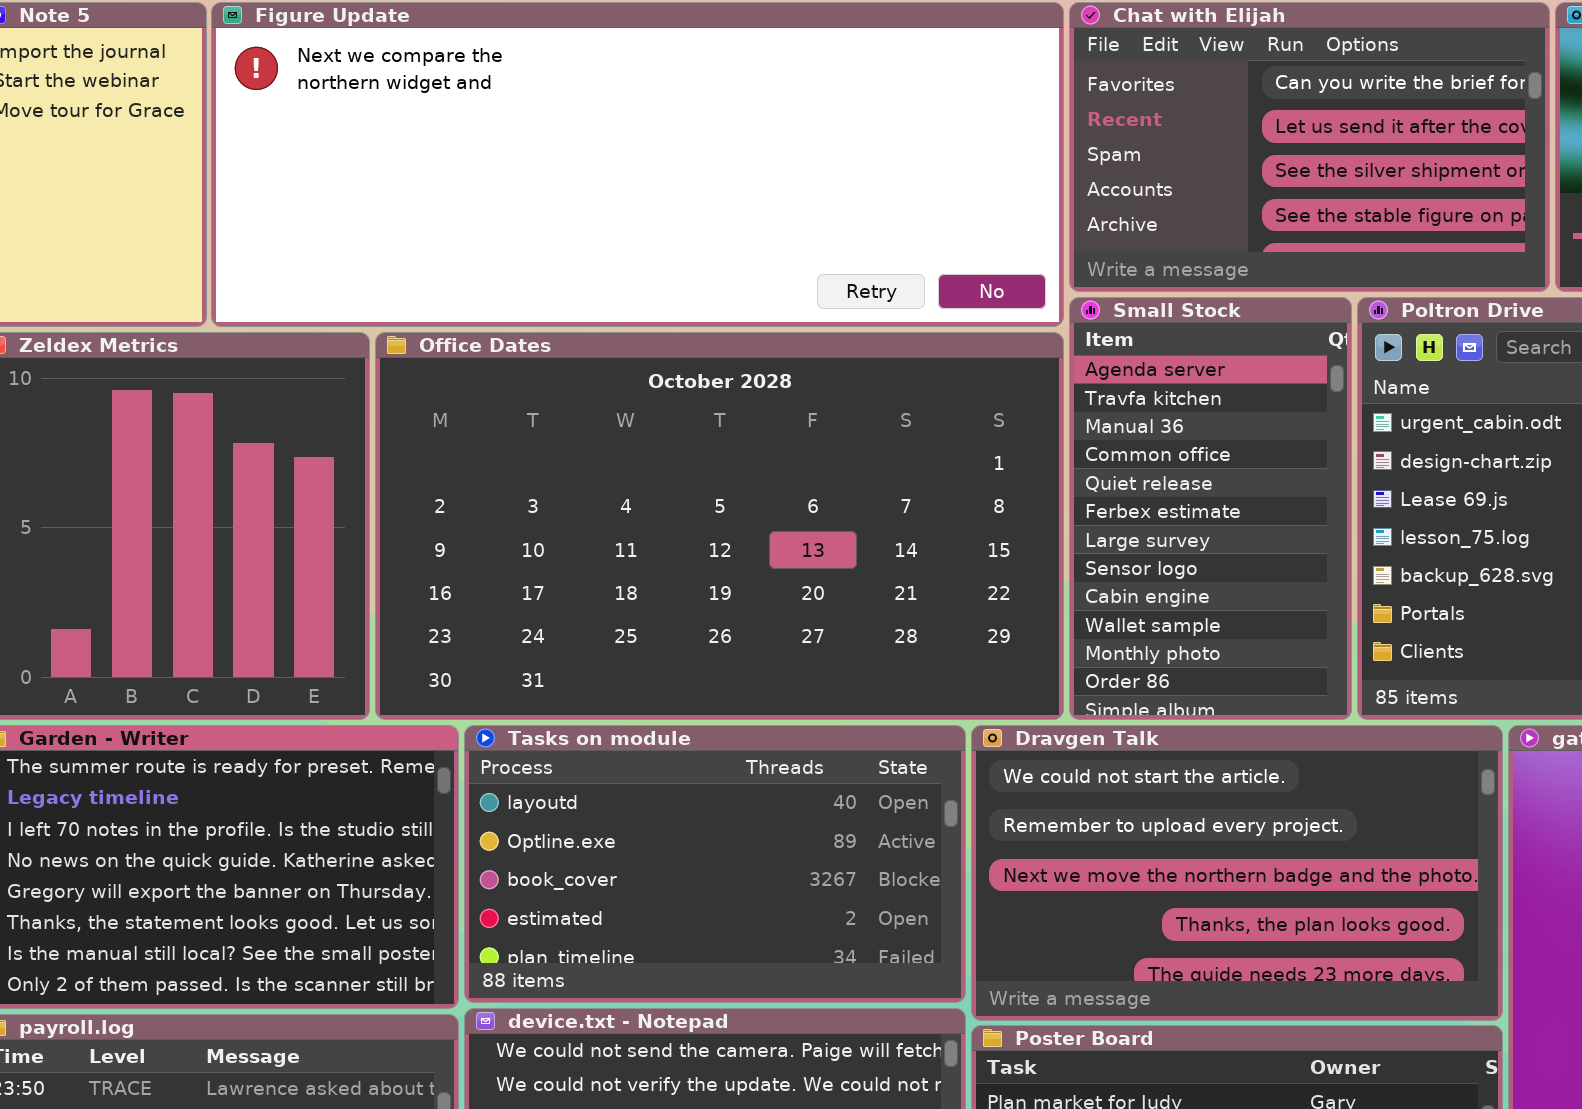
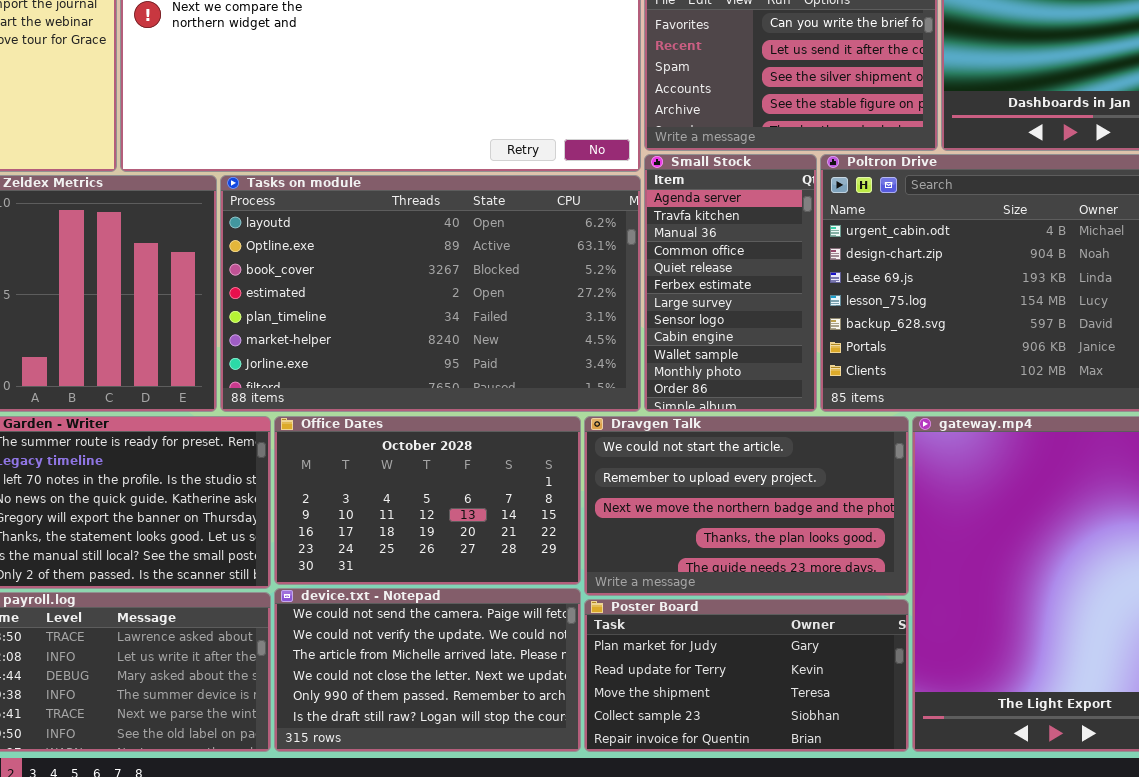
Office Dates: [375,332,1064,720] -> [274,416,581,585], moved, resized
Tasks on module: [464,725,966,1003] -> [220,175,641,412], moved, resized

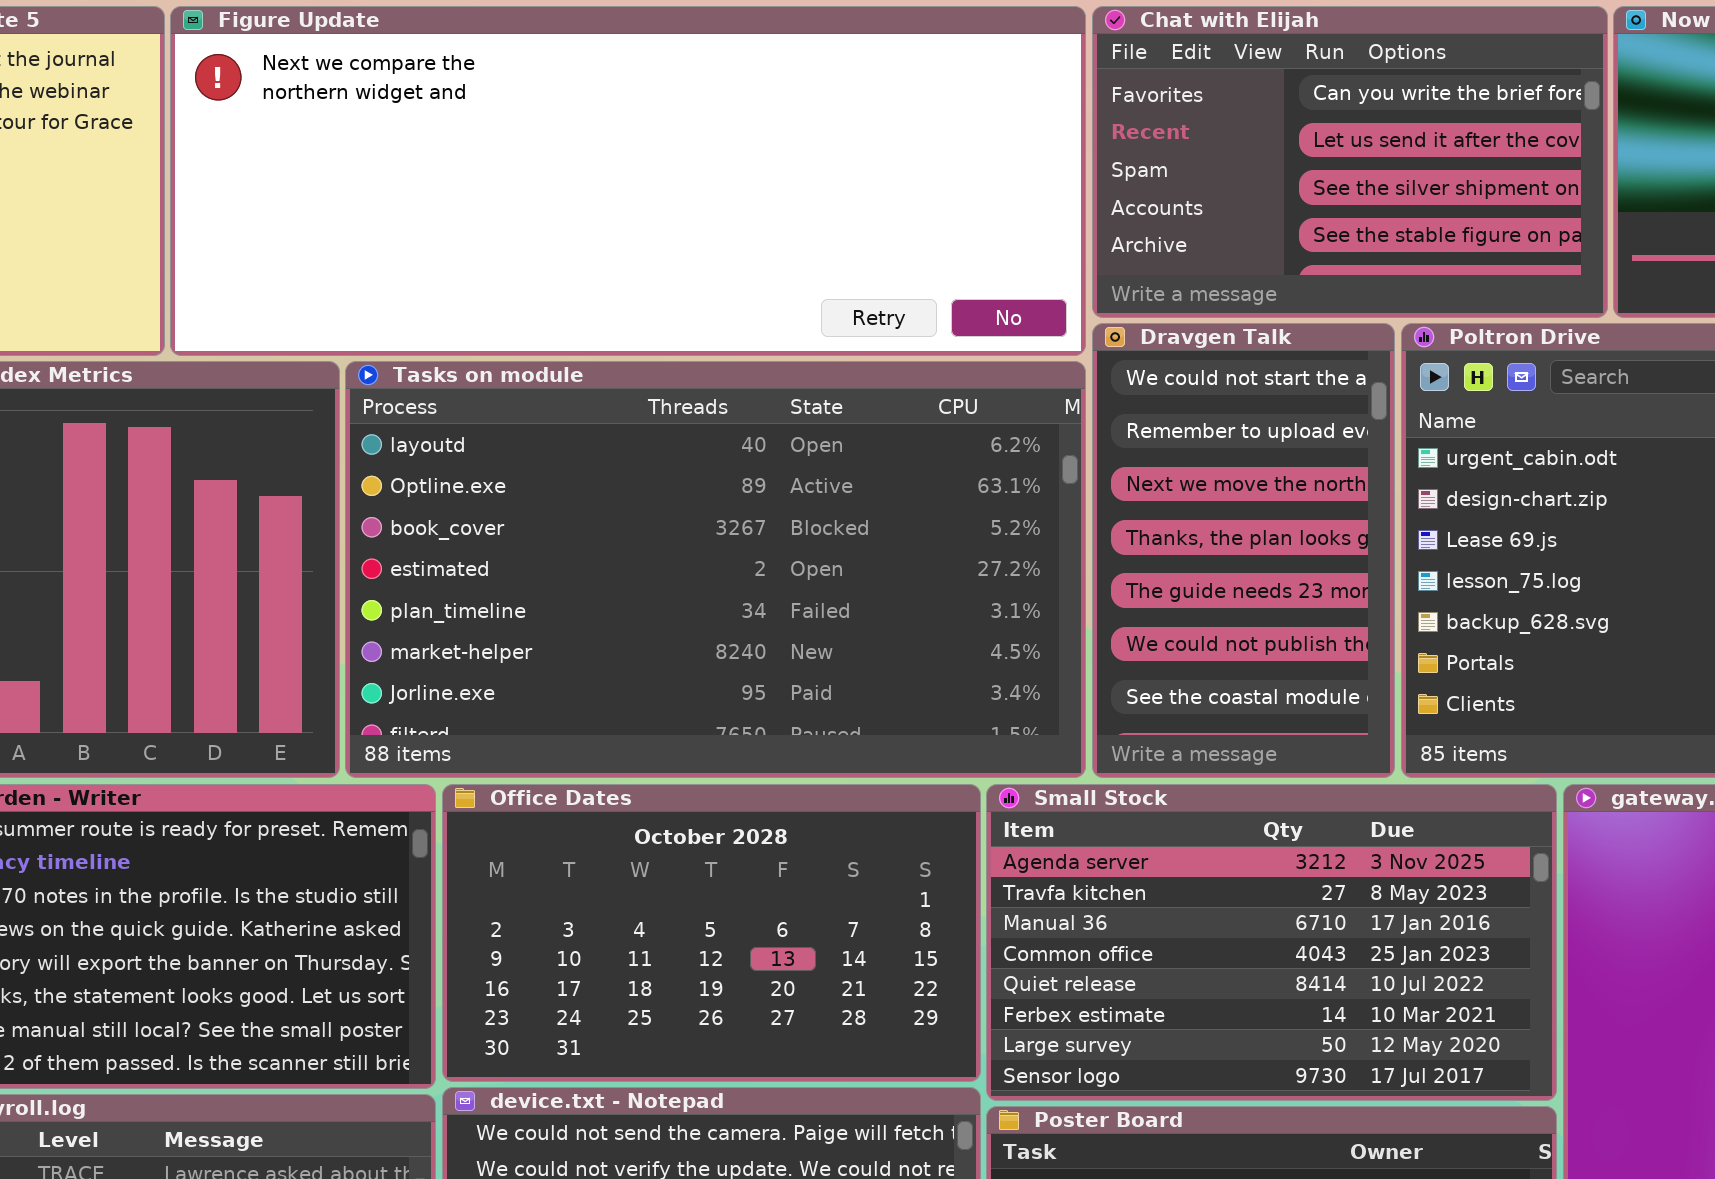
Small Stock: [644,154,817,412] -> [986,784,1557,1101], moved, resized
Dravgen Talk: [584,416,909,596] -> [1092,323,1395,778], moved, resized

